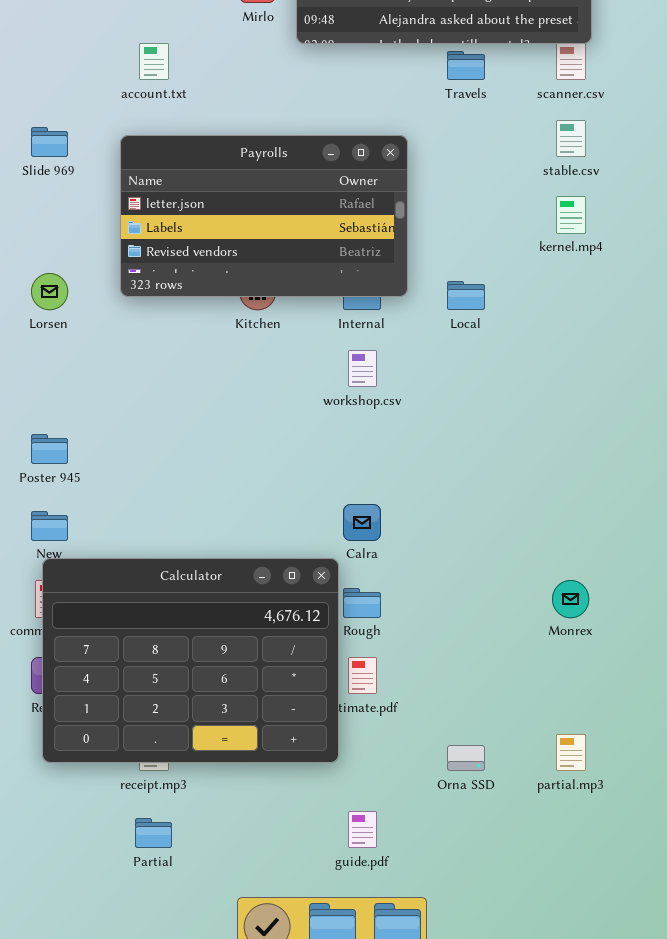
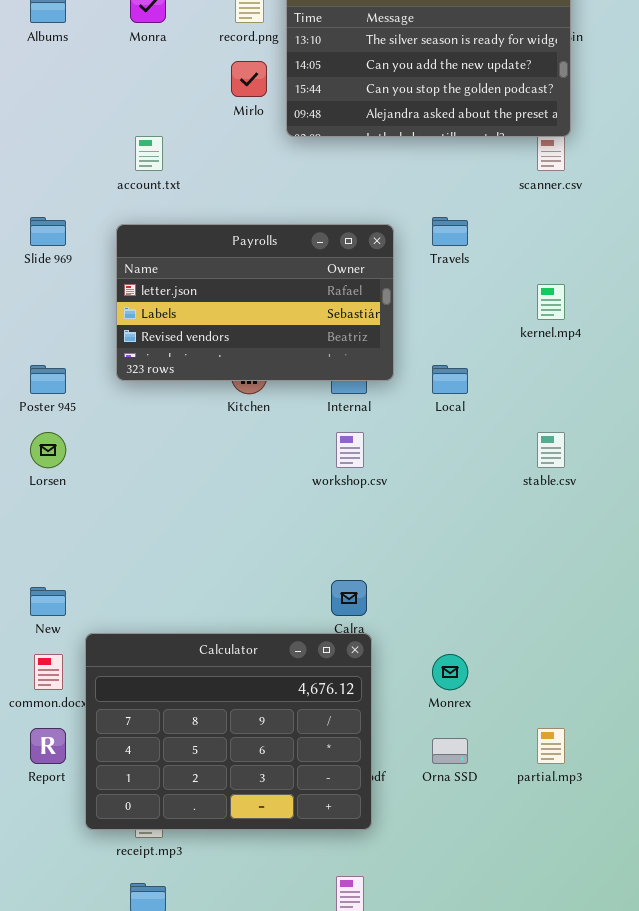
Travels: [447,51,485,80] -> [432,217,468,246], moved
stable.csv: [556,120,586,157] -> [537,432,565,468], moved
Lorsen: [31,273,68,310] -> [30,432,66,468], moved
Poster 945: [31,434,68,464] -> [30,365,66,394], moved
Calculator: [42,558,339,763] -> [85,633,372,830], moved
Monrex: [552,580,589,618] -> [432,654,468,690], moved
partial.mp3: [556,734,586,771] -> [537,728,565,764], moved
Orna SSD: [447,745,485,771] -> [432,738,468,764], moved

